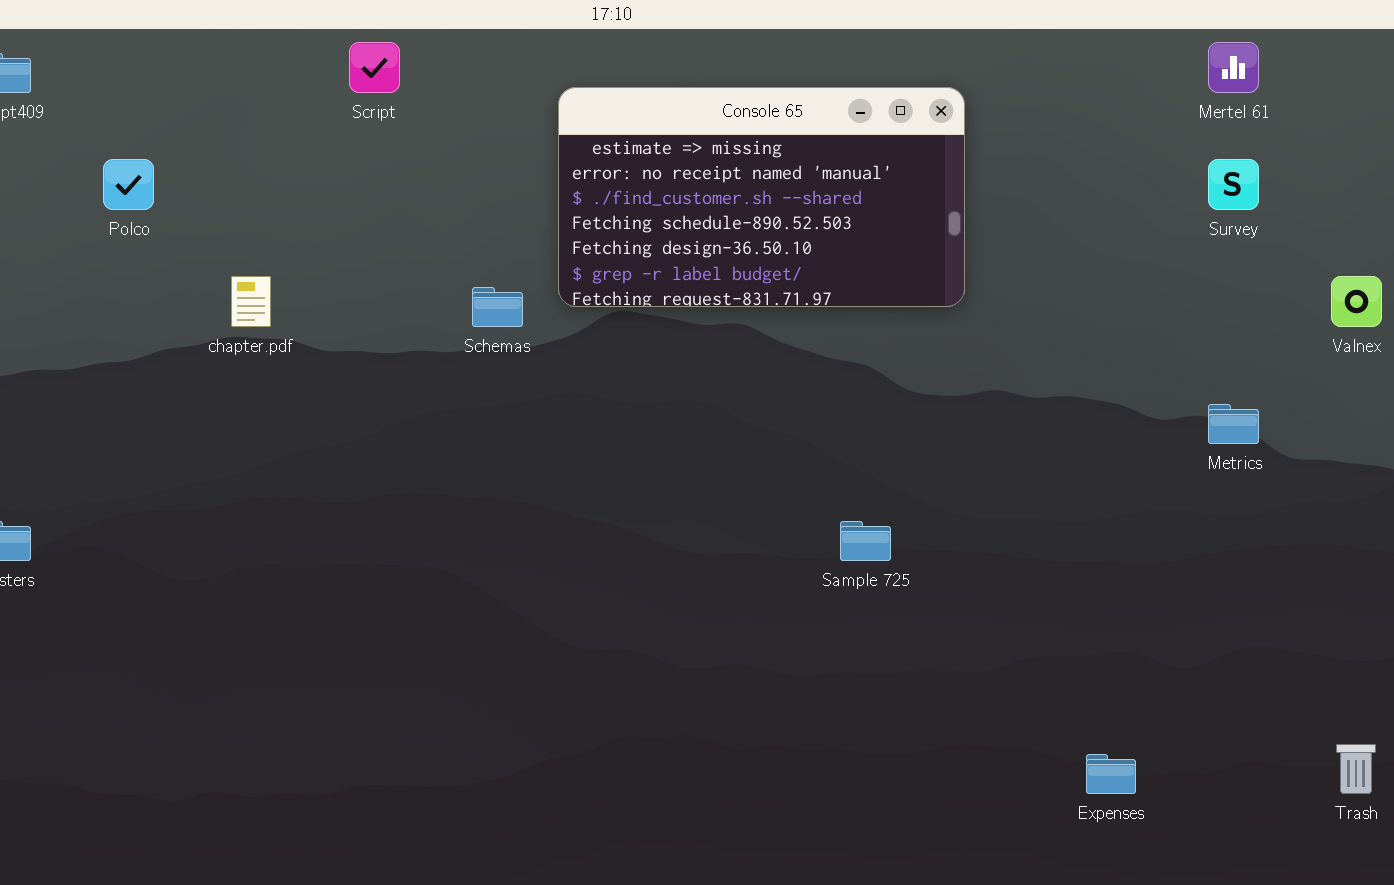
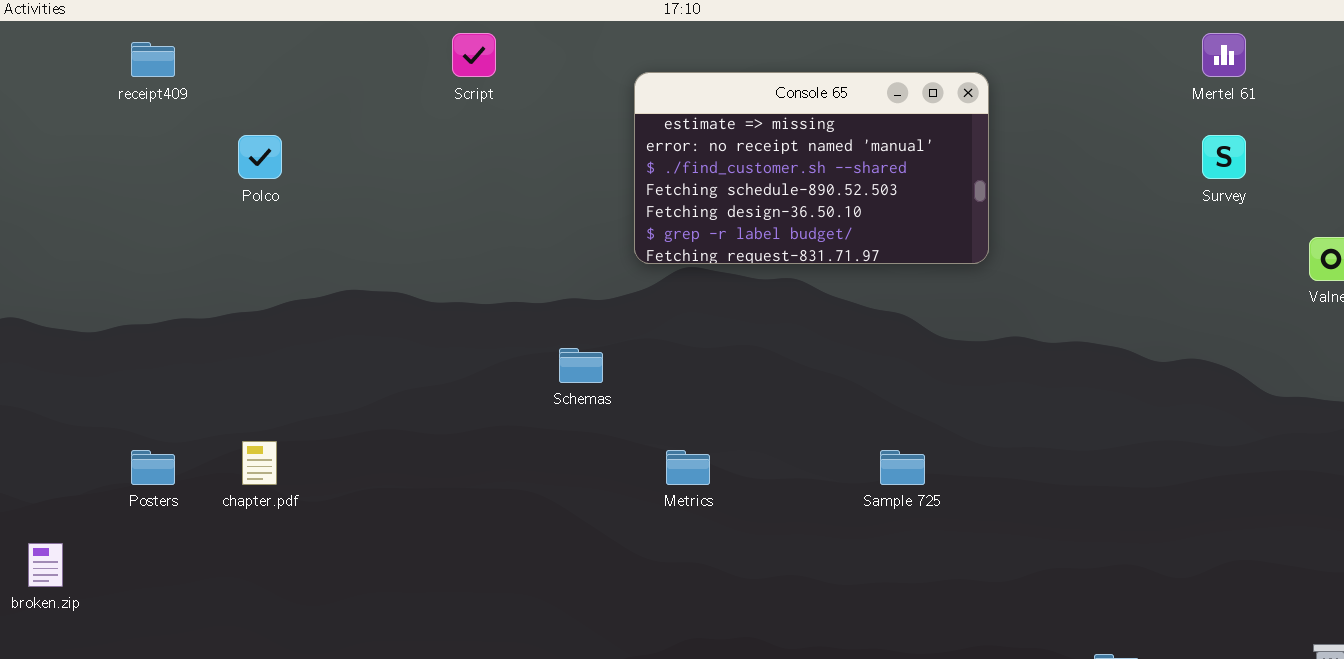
chapter.pdf: [231,276,271,327] -> [242,441,277,485], moved
Schemas: [472,287,523,327] -> [559,348,603,383], moved
Metrics: [1208,404,1259,444] -> [666,450,710,485], moved

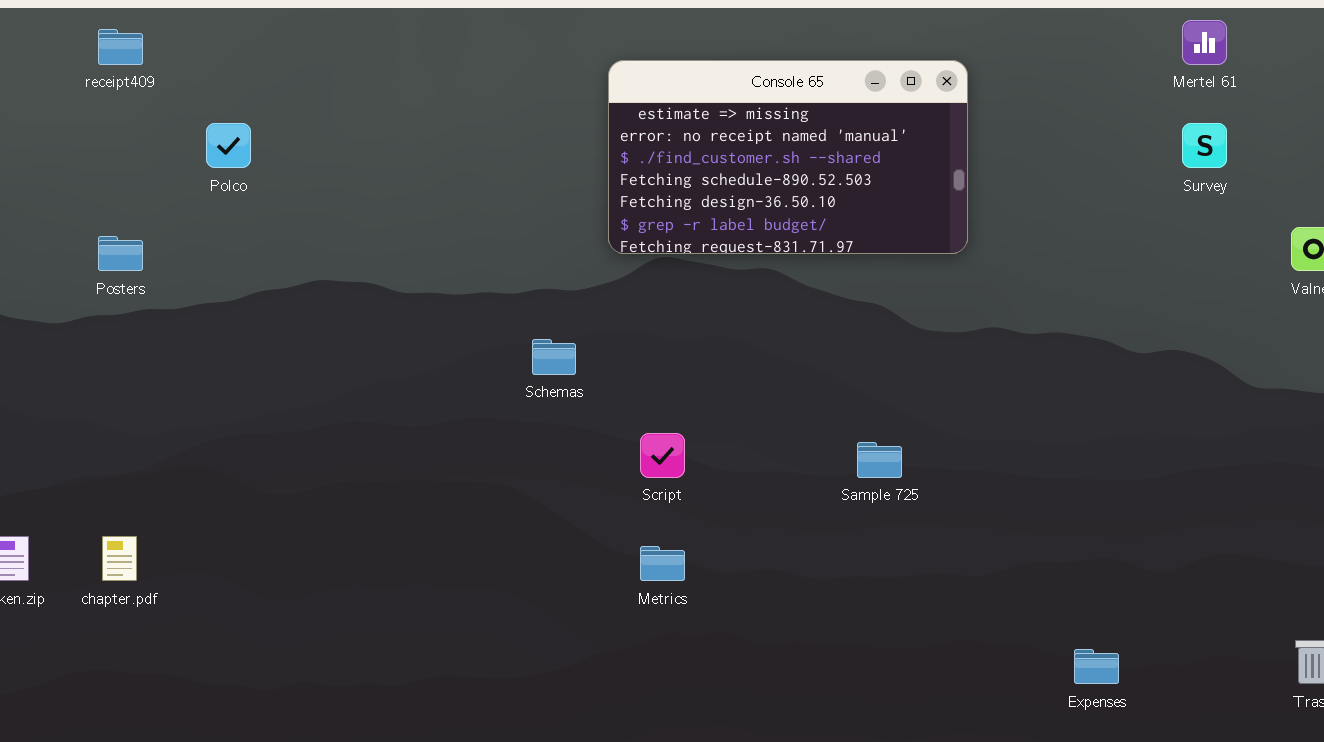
Script: [452,33,496,77] -> [640,433,685,478], moved
chapter.pdf: [242,441,277,485] -> [102,536,137,581], moved
Posters: [131,450,175,485] -> [98,236,143,271], moved
Metrics: [666,450,710,485] -> [640,546,685,581], moved

